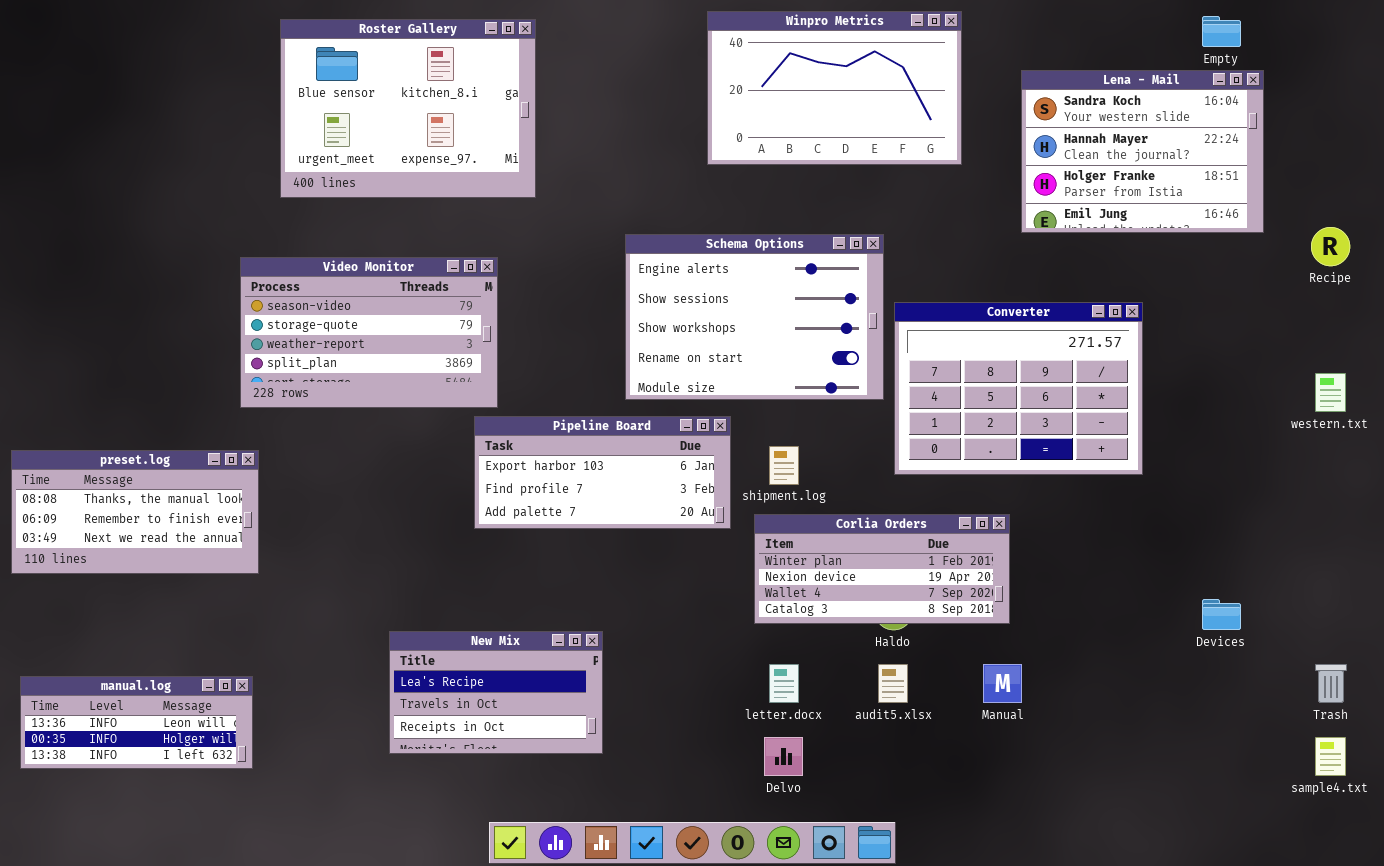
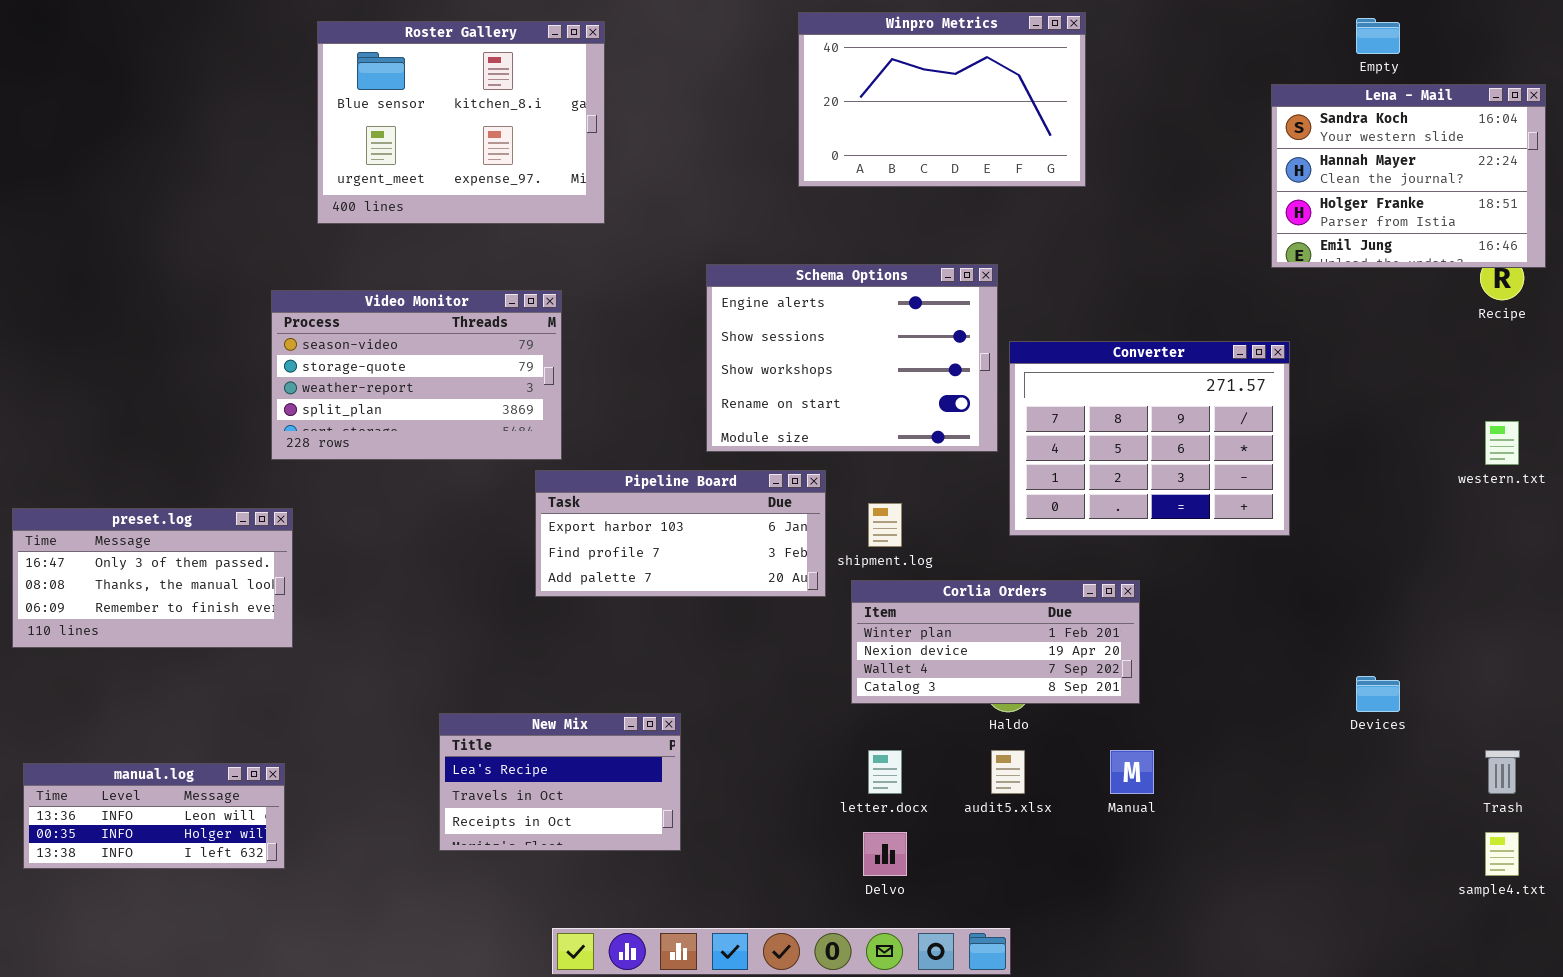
Lena - Mail: [1021,70,1264,233] -> [1271,84,1546,268], moved
preset.log: [11,450,259,574] -> [12,508,293,648], scrolled up 1 row

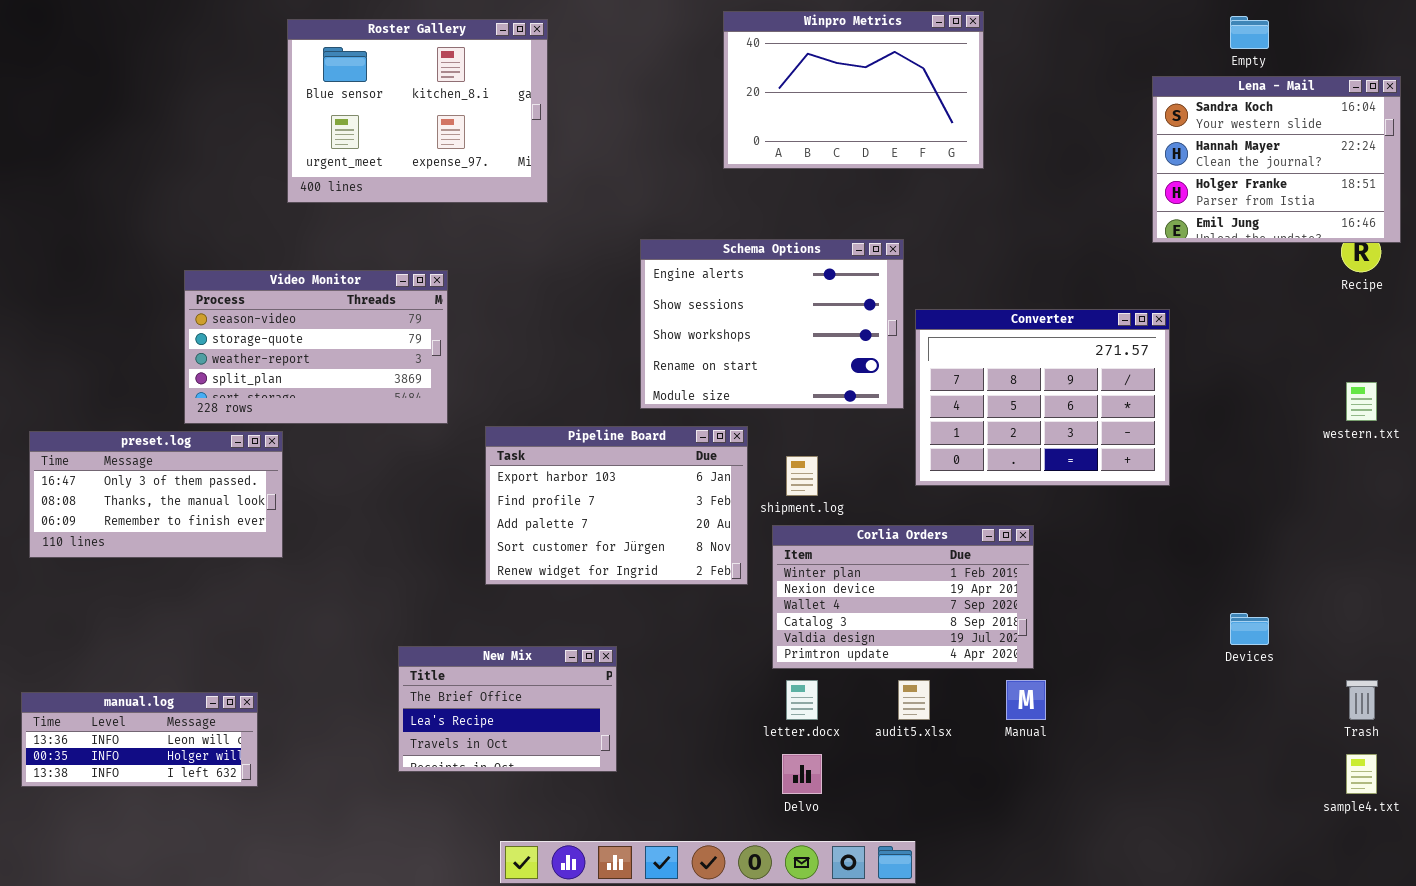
Video Monitor: [271,290,562,460] -> [184,270,448,424], moved
Pipeline Board: [535,470,826,597] -> [485,426,748,585], resized
preset.log: [12,508,293,648] -> [29,431,283,558], moved
Corlia Orders: [851,580,1140,704] -> [772,525,1034,669], resized
New Mix: [439,713,681,851] -> [398,646,617,772], scrolled up 1 row

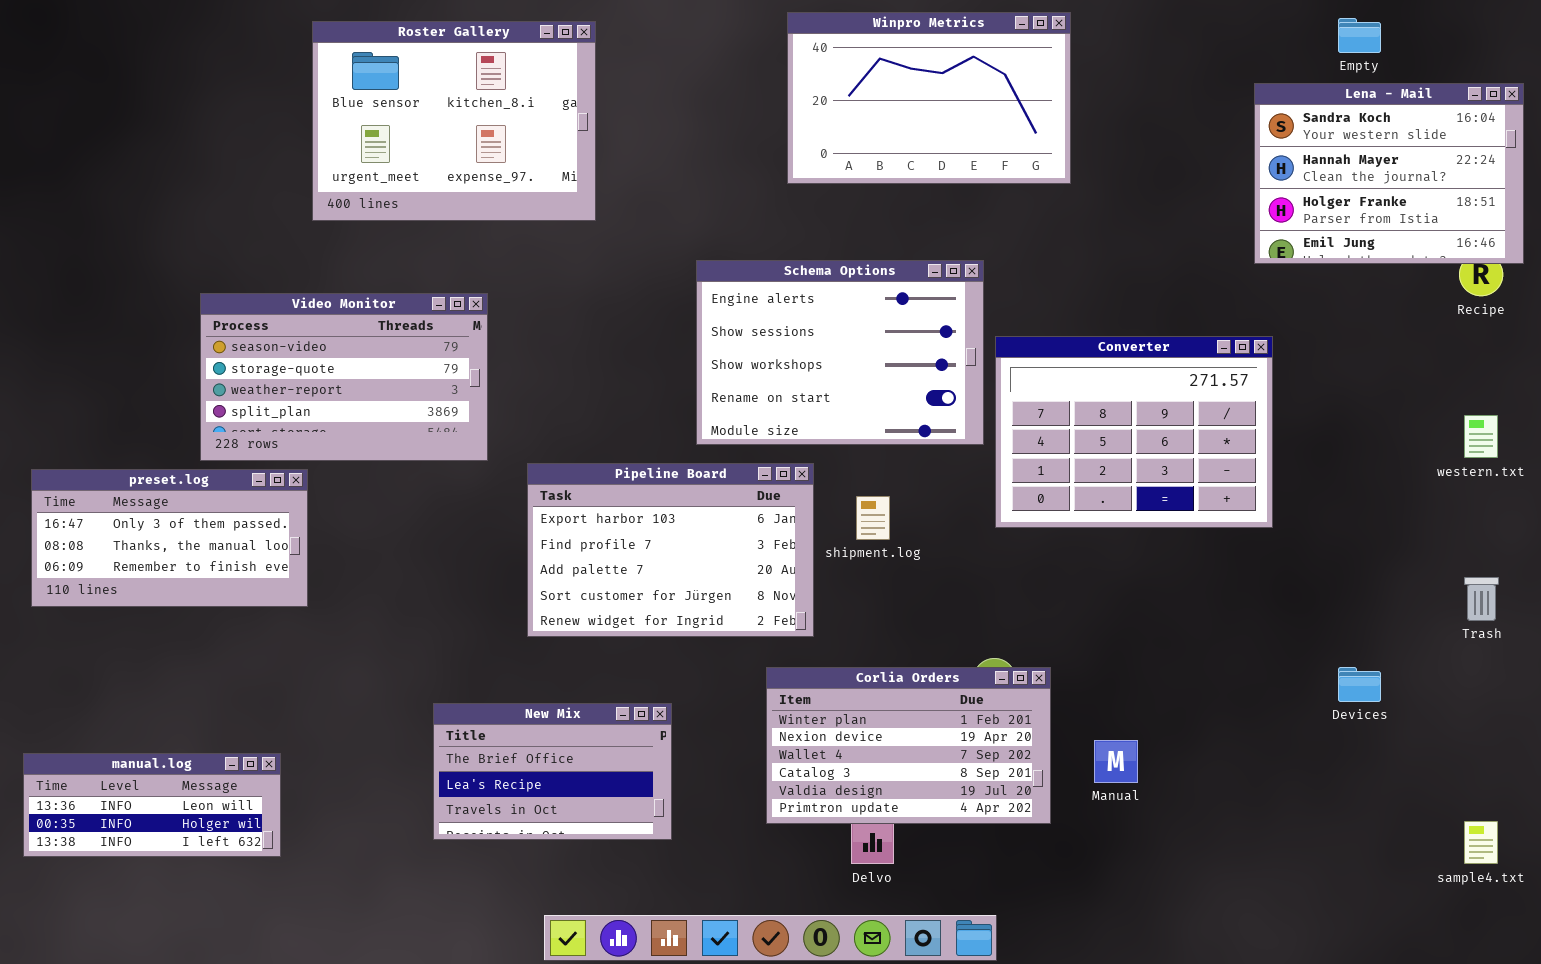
Corlia Orders: [772,525,1034,669] -> [766,667,1051,824], moved
Trash: [1346,680,1378,720] -> [1464,577,1499,621], moved

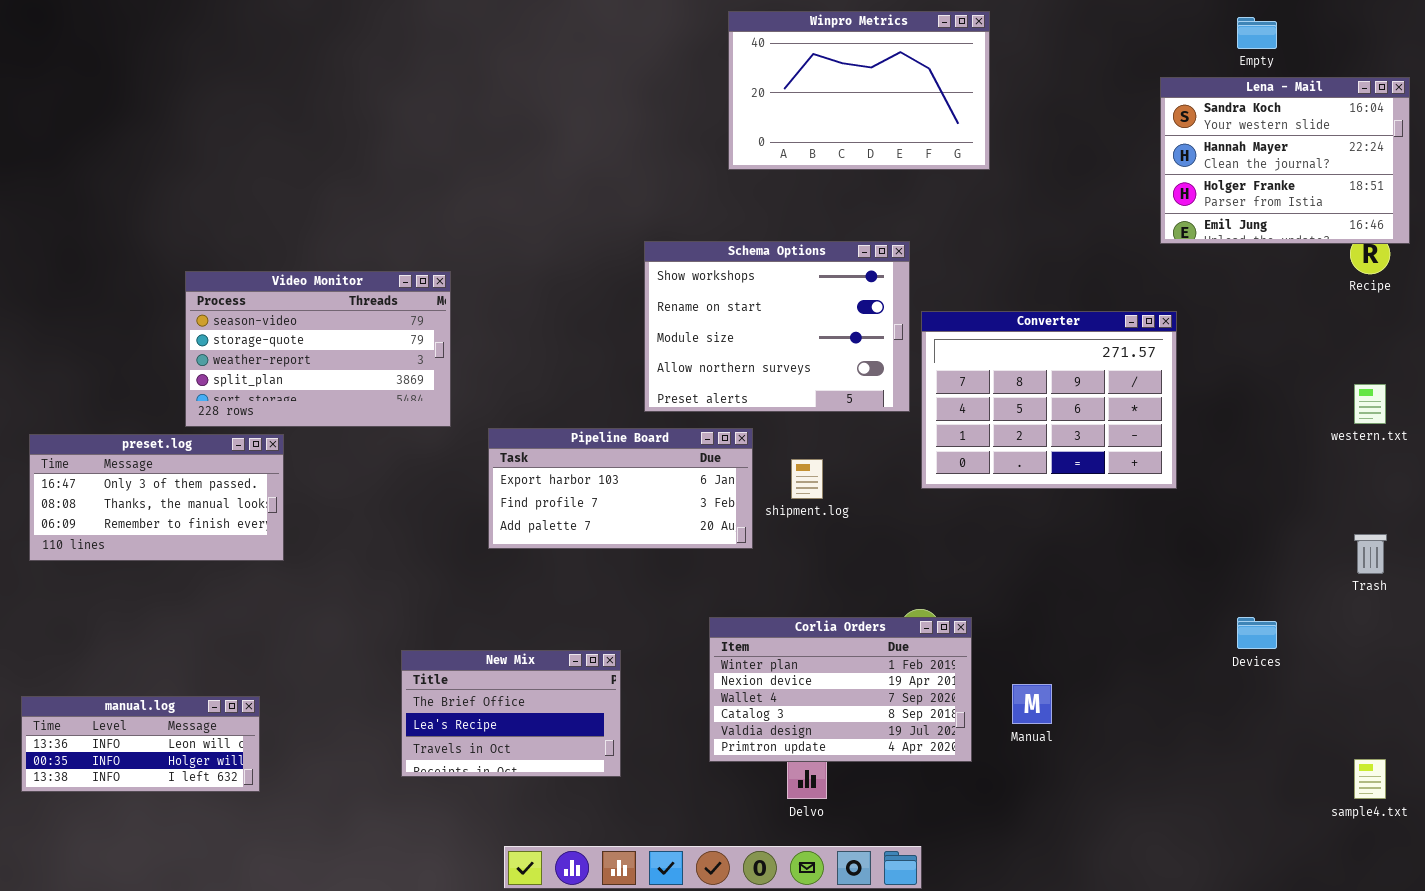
Roster Gallery: [312,21,596,221] -> none, closed
Schema Options: [696,260,984,445] -> [644,241,910,412], scrolled down 2 rows
Pipeline Board: [527,463,814,637] -> [488,428,753,549], resized

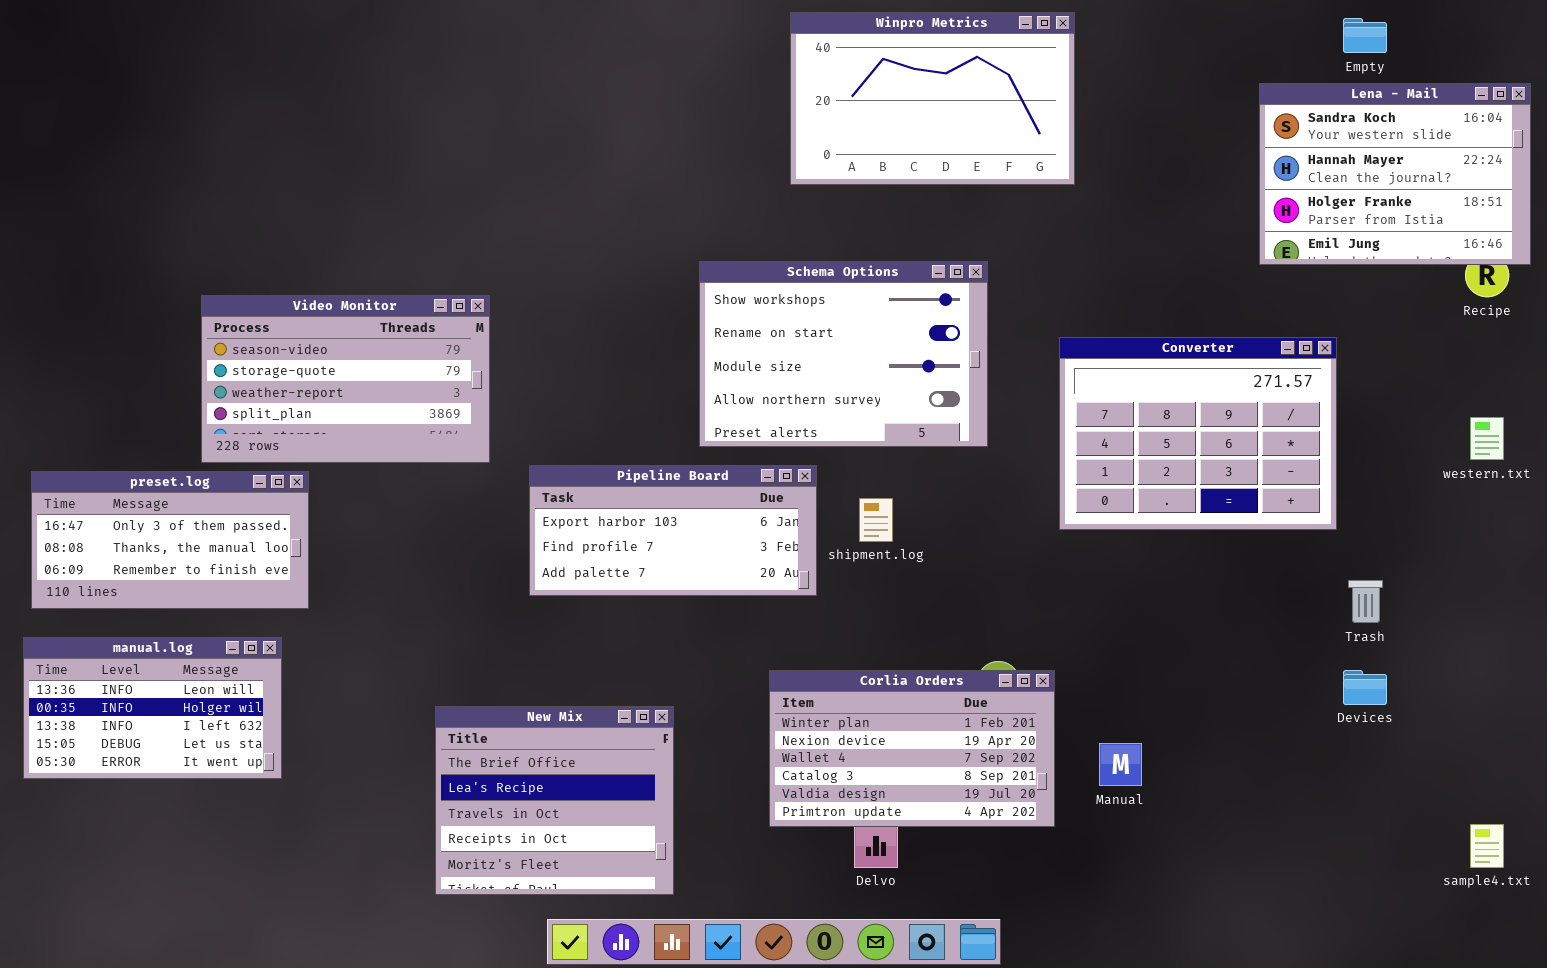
Converter: [921,311,1177,489] -> [1059,337,1337,530], moved
Trash: [1354,534,1387,574] -> [1348,580,1383,623], moved
New Mix: [401,650,621,777] -> [435,706,674,895], resized
manual.log: [21,696,260,792] -> [23,637,282,779], moved, resized

